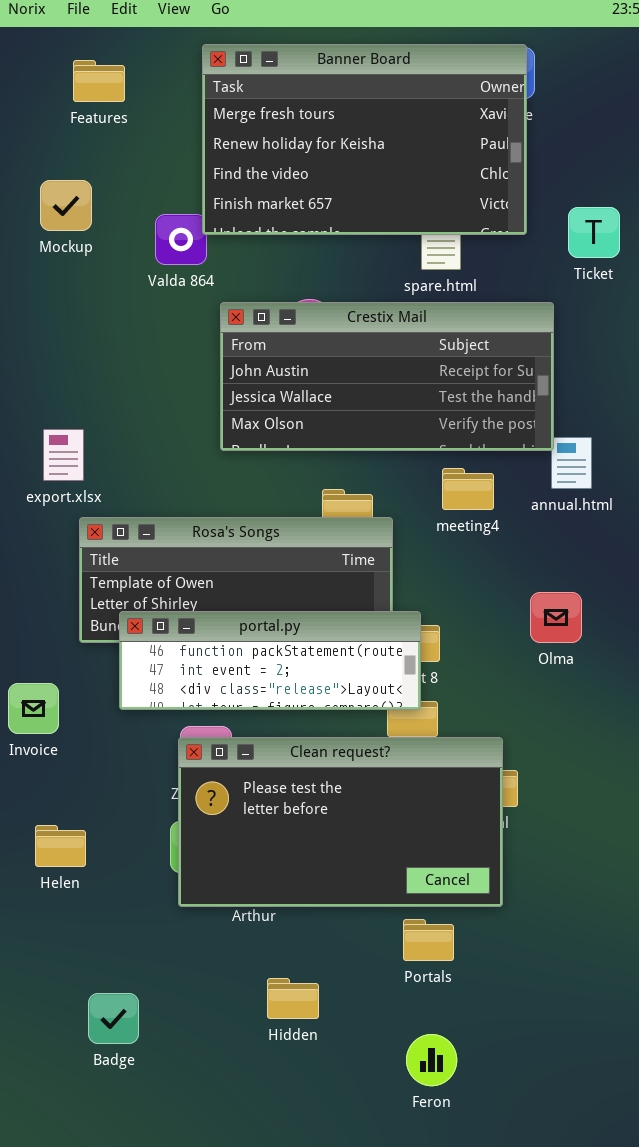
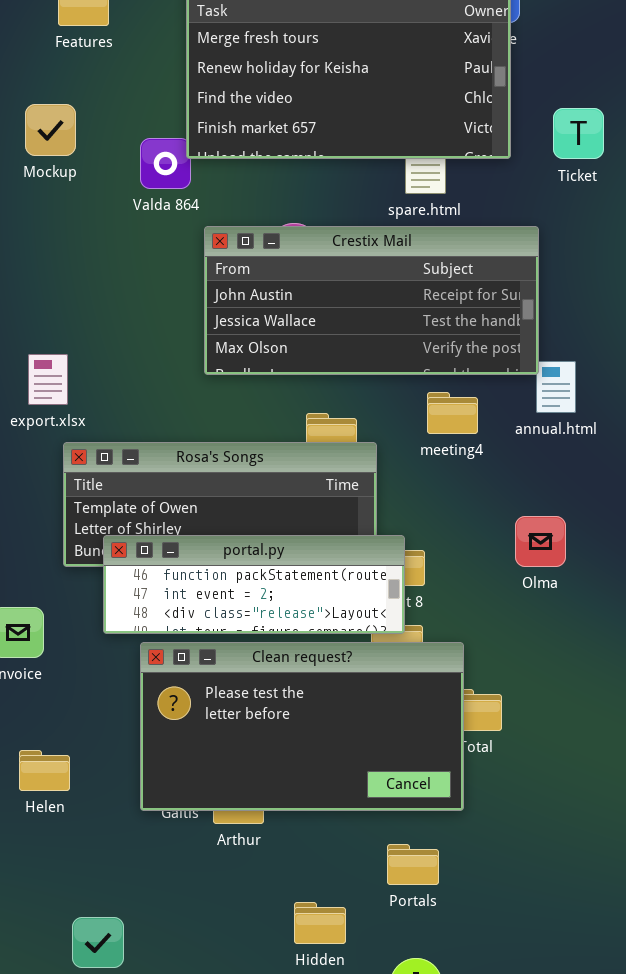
Ticket: [568,207,620,258] -> [553,108,604,159], moved
Clean request?: [178,737,503,907] -> [140,642,464,811], moved
Hidden: [267,978,319,1019] -> [294,902,346,944], moved

